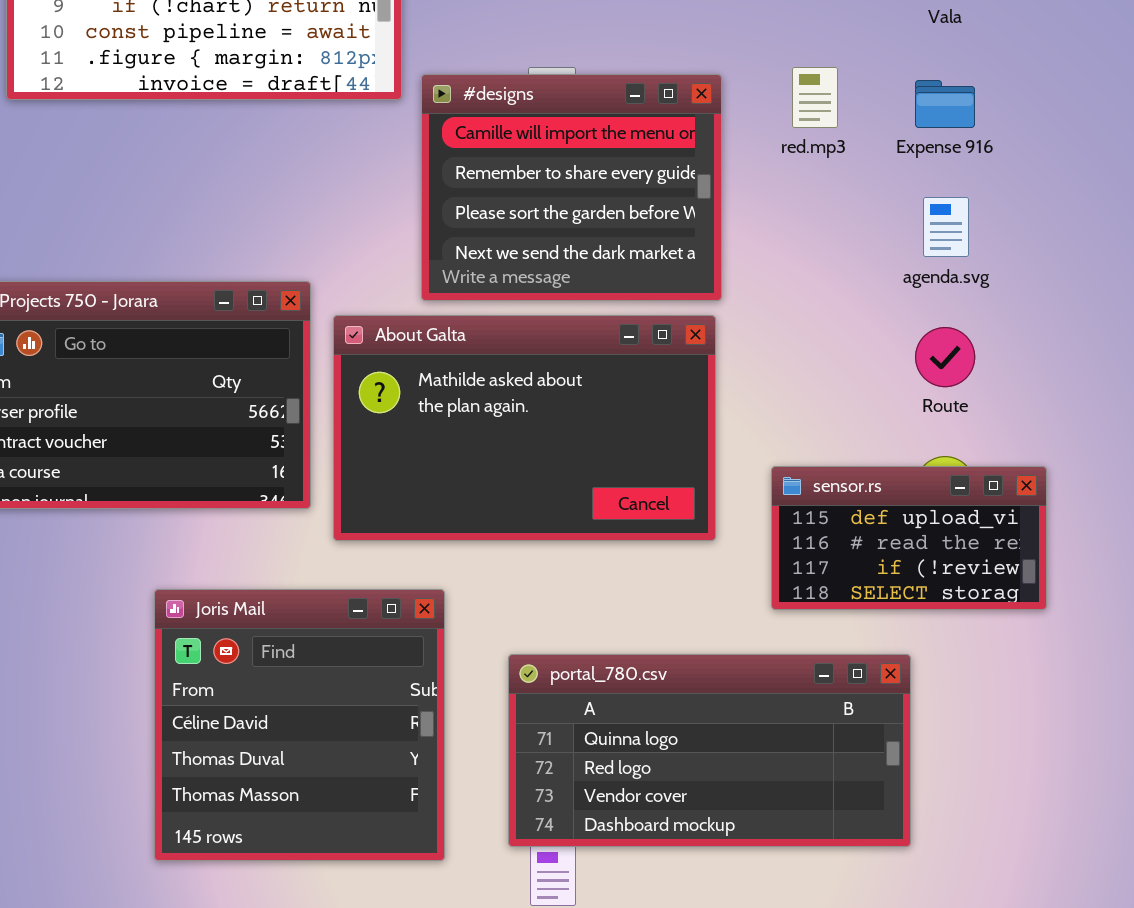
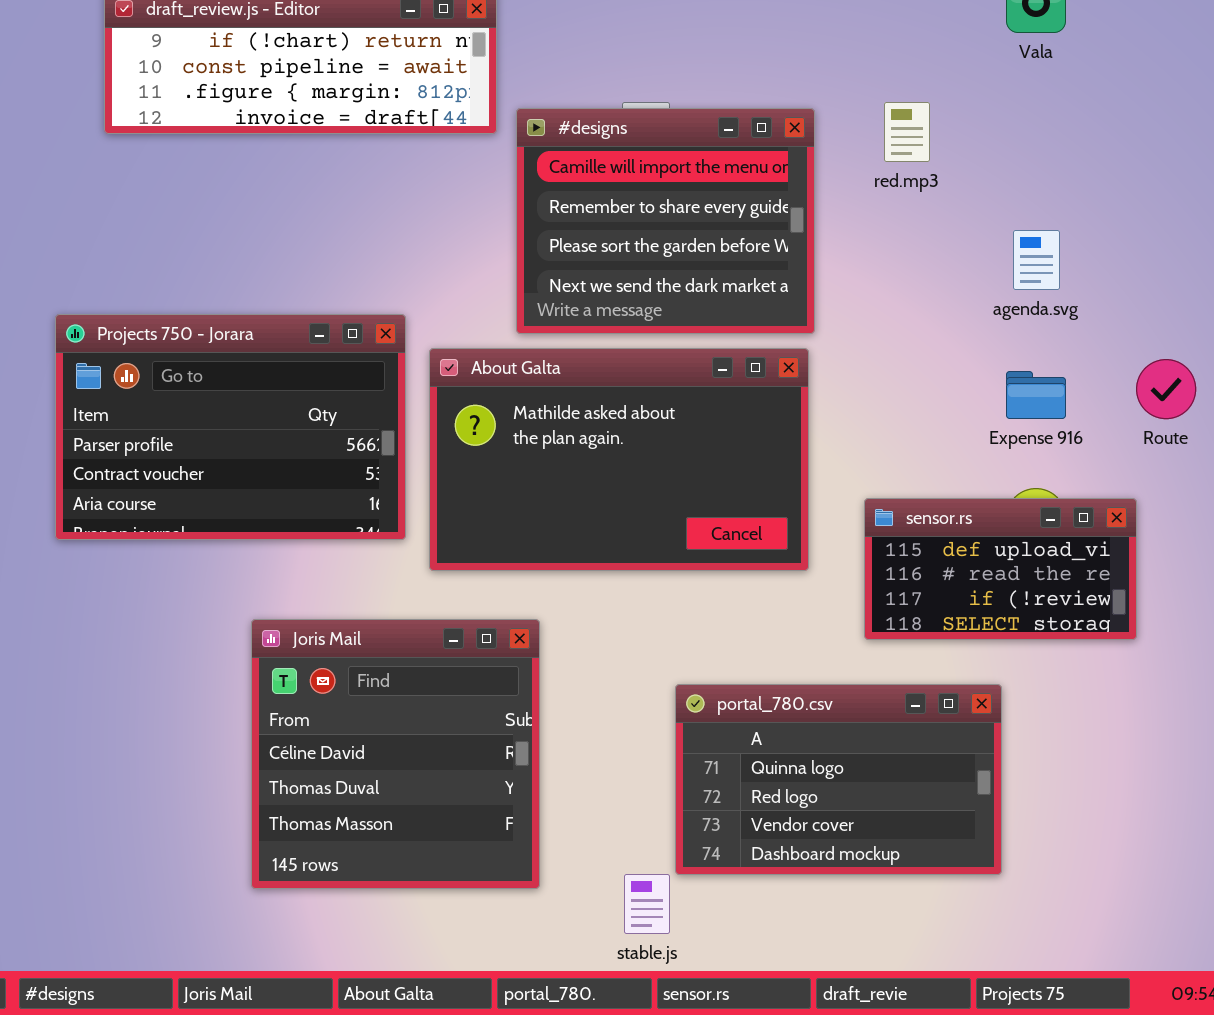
Expense 916: [915,80,975,128] -> [1006,371,1066,419], moved
Route: [915,327,975,387] -> [1136,359,1196,419], moved
portal_780.csv: [508,654,911,847] -> [675,684,1002,875], resized

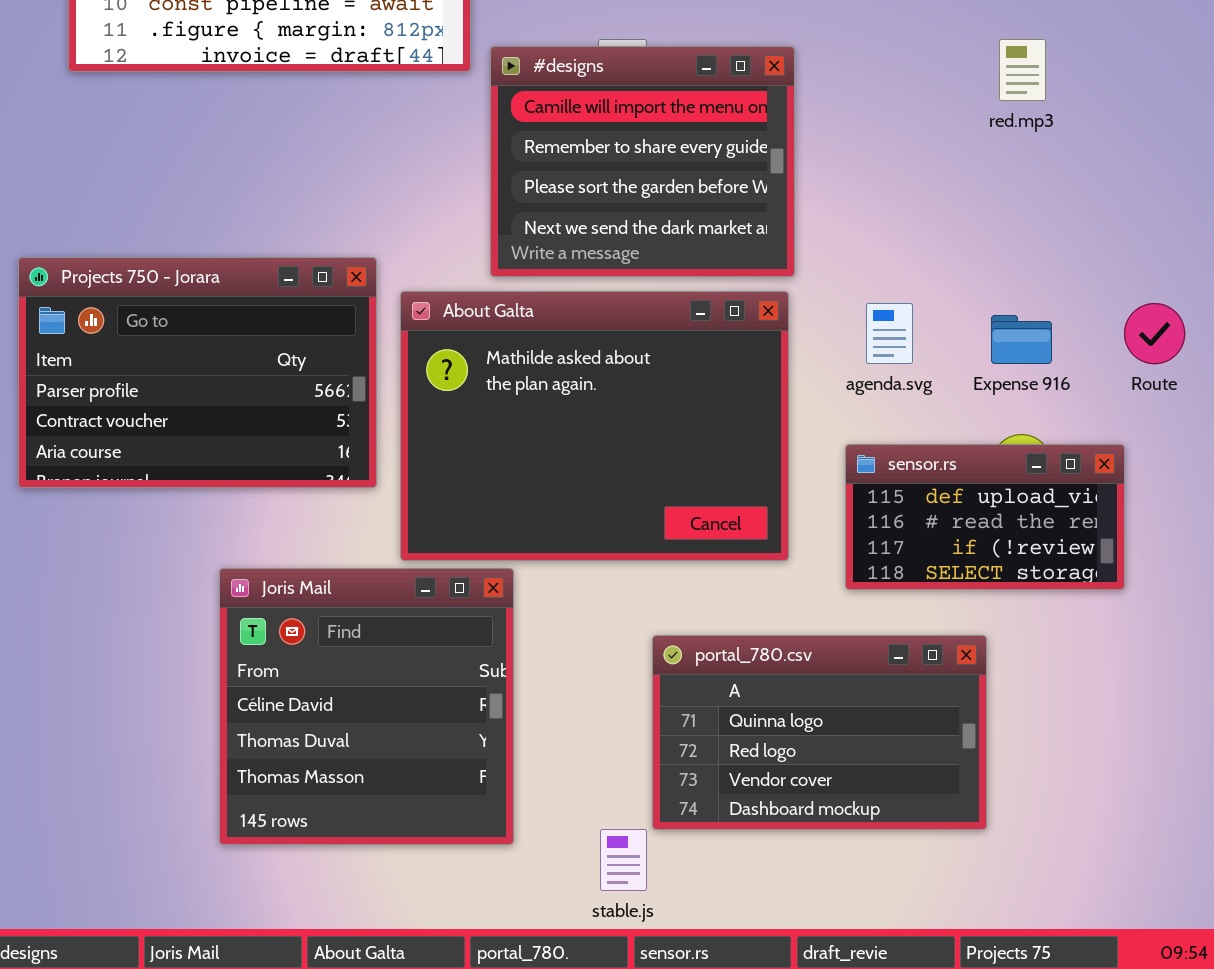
red.mp3: [884,102,930,162] -> [999,39,1046,101], moved
agenda.svg: [1013,230,1060,290] -> [866,303,913,364], moved
About Galta: [429,348,809,571] -> [400,291,789,561], resized

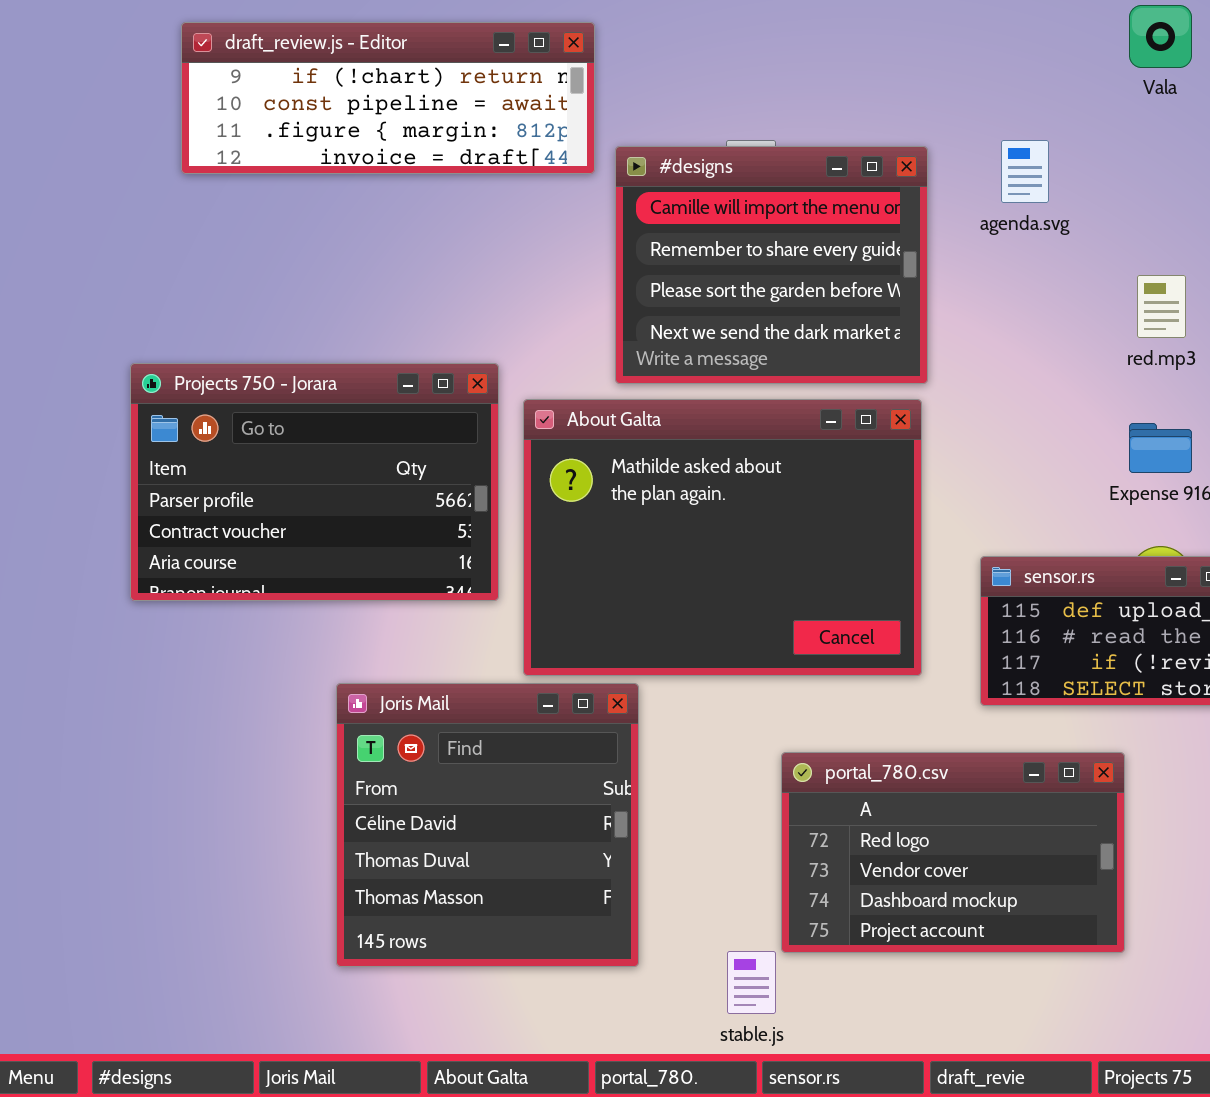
red.mp3: [999,39,1046,101] -> [1137,275,1186,338], moved
agenda.svg: [866,303,913,364] -> [1001,140,1049,203], moved
portal_780.csv: [652,635,987,830] -> [781,752,1125,953], scrolled down 1 row

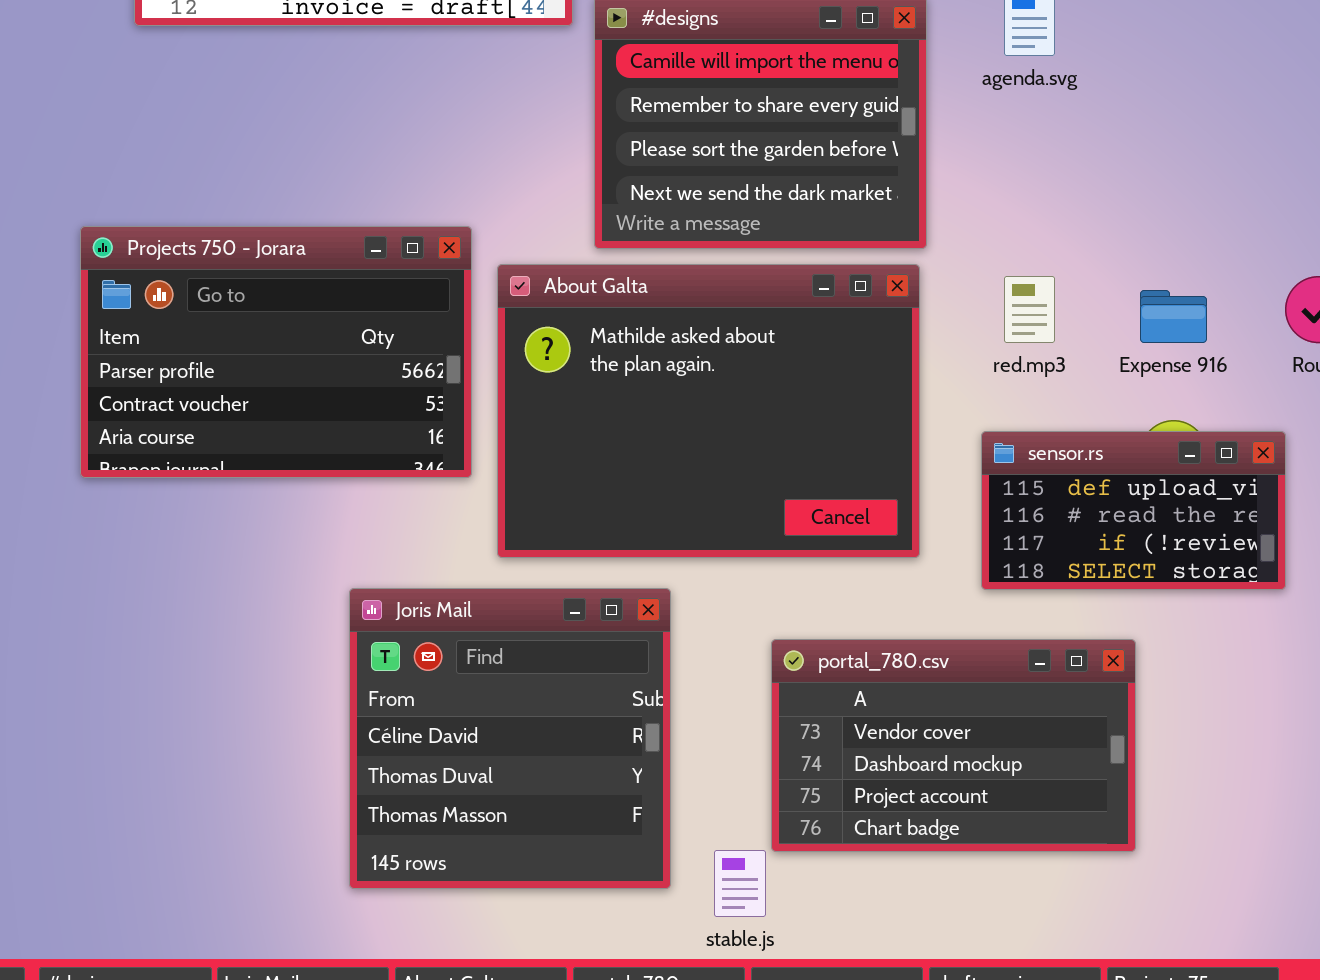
red.mp3: [1137,275,1186,338] -> [1004,276,1055,343], moved
Joris Mail: [336,683,639,967] -> [349,588,671,889], moved
portal_780.csv: [781,752,1125,953] -> [771,639,1136,852], scrolled down 1 row

